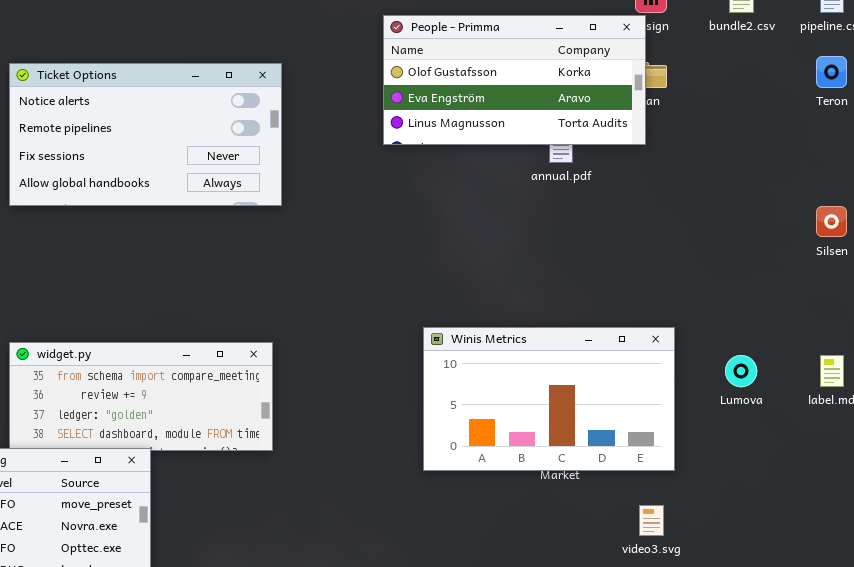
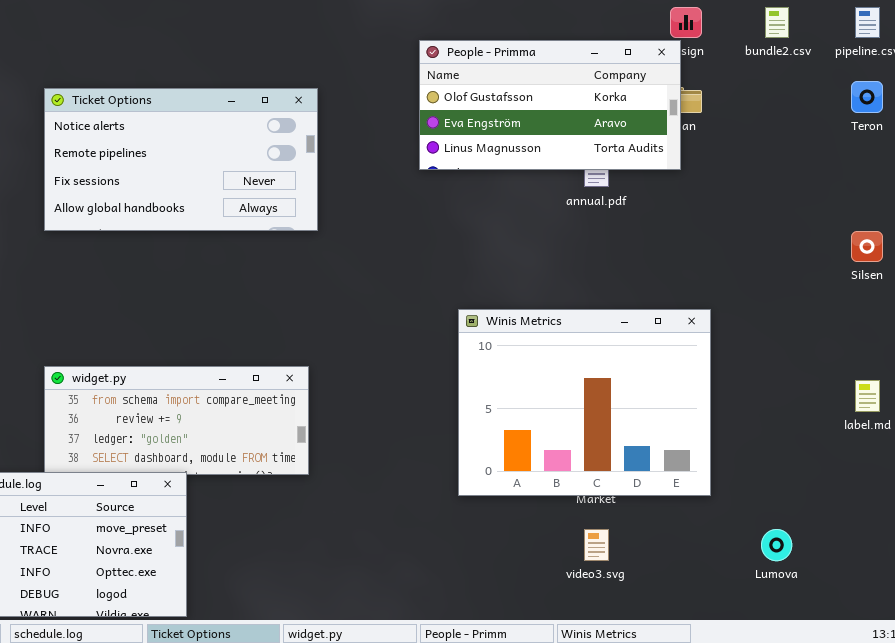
Winis Metrics: [423,327,675,471] -> [458,309,711,496], resized
Lumova: [725,355,757,387] -> [761,529,792,561], moved
video3.svg: [639,505,664,536] -> [584,529,609,561], moved

